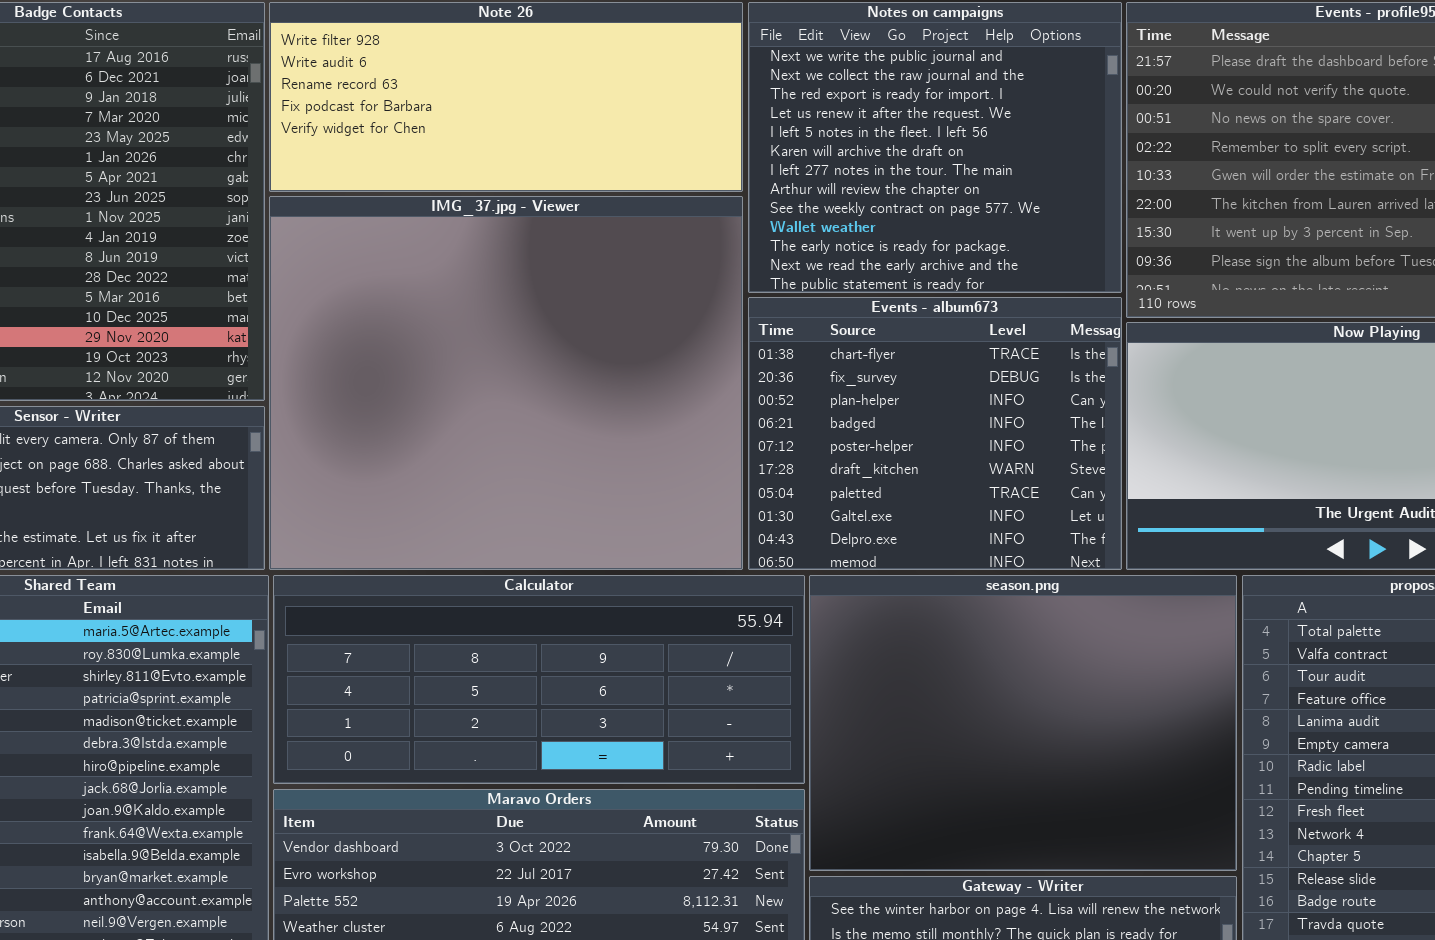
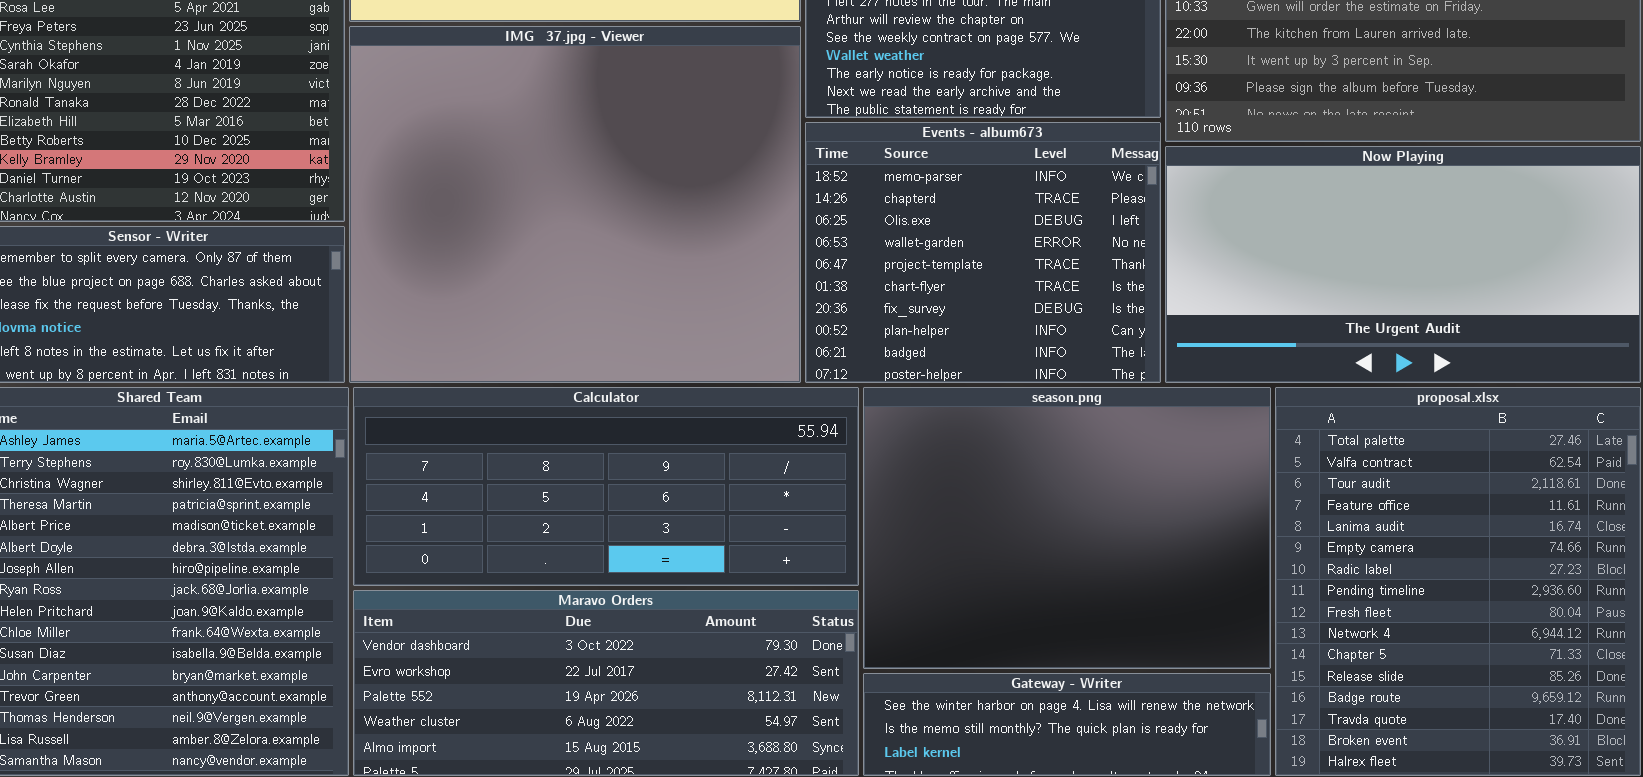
Events - album673: [748,297,1122,570] -> [805,122,1161,383], scrolled up 5 rows

